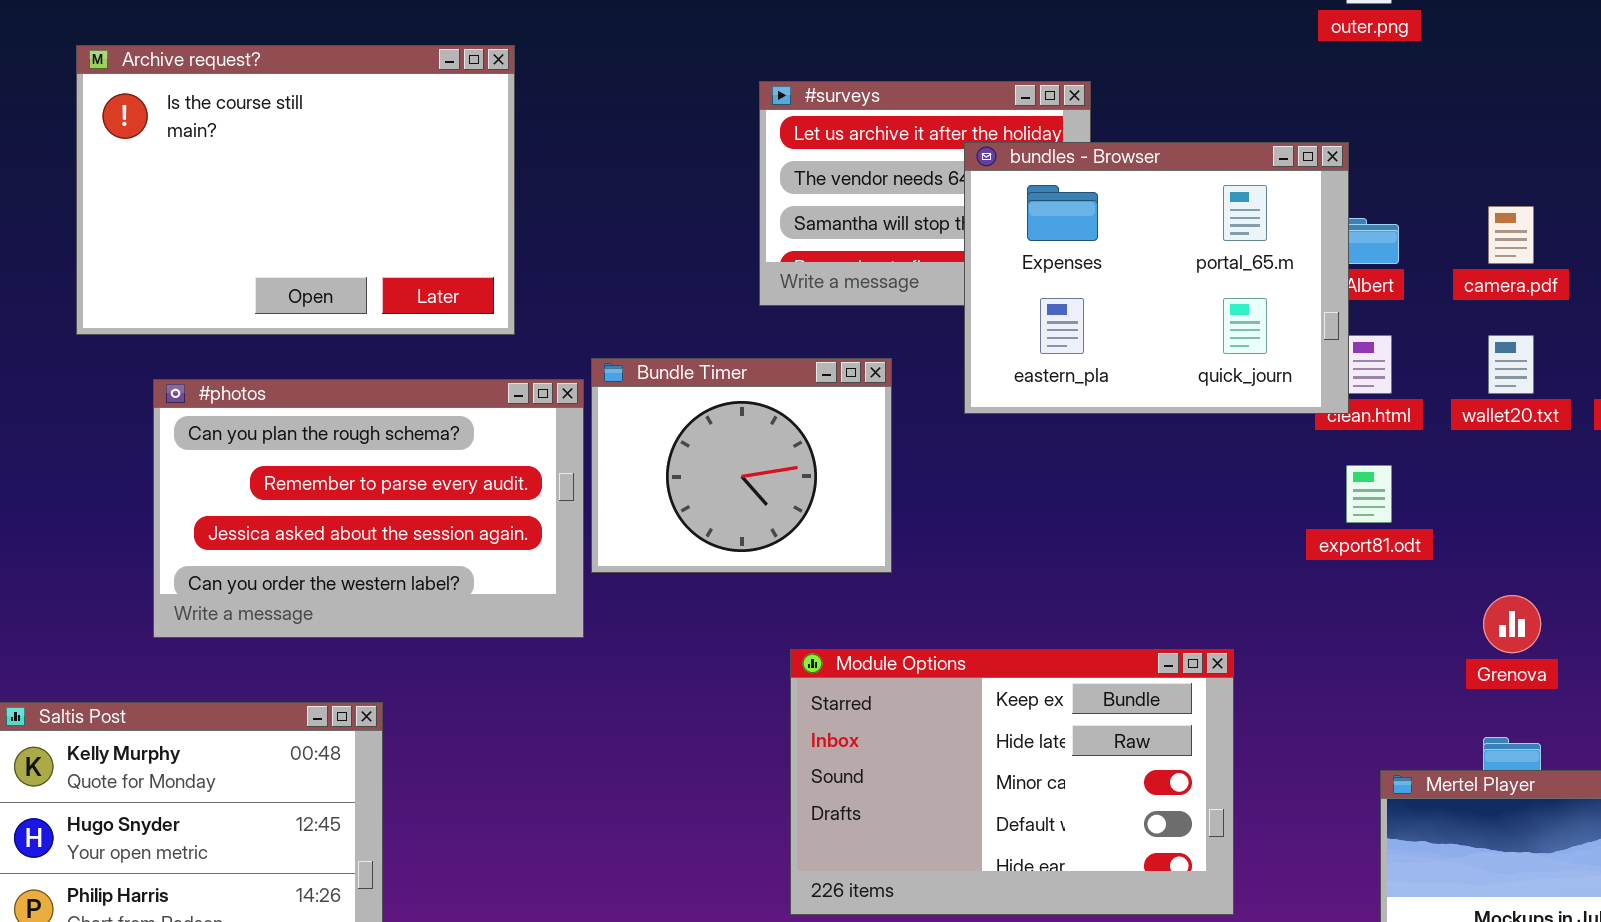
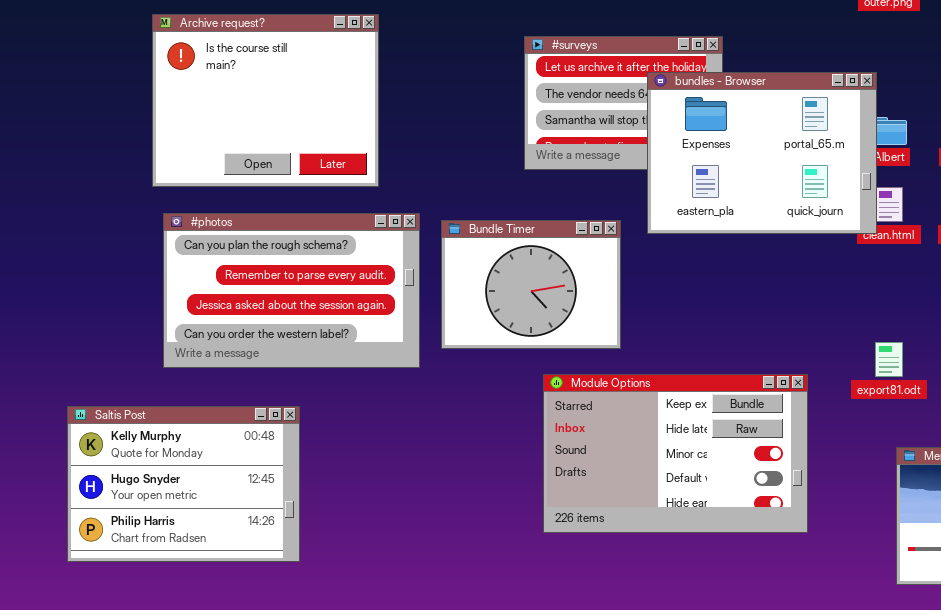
Archive request?: [76,45,515,335] -> [152,14,379,187], resized
Bundle Timer: [591,358,892,573] -> [441,220,621,349], moved
export81.odt: [1346,465,1392,523] -> [875,342,903,377], moved

